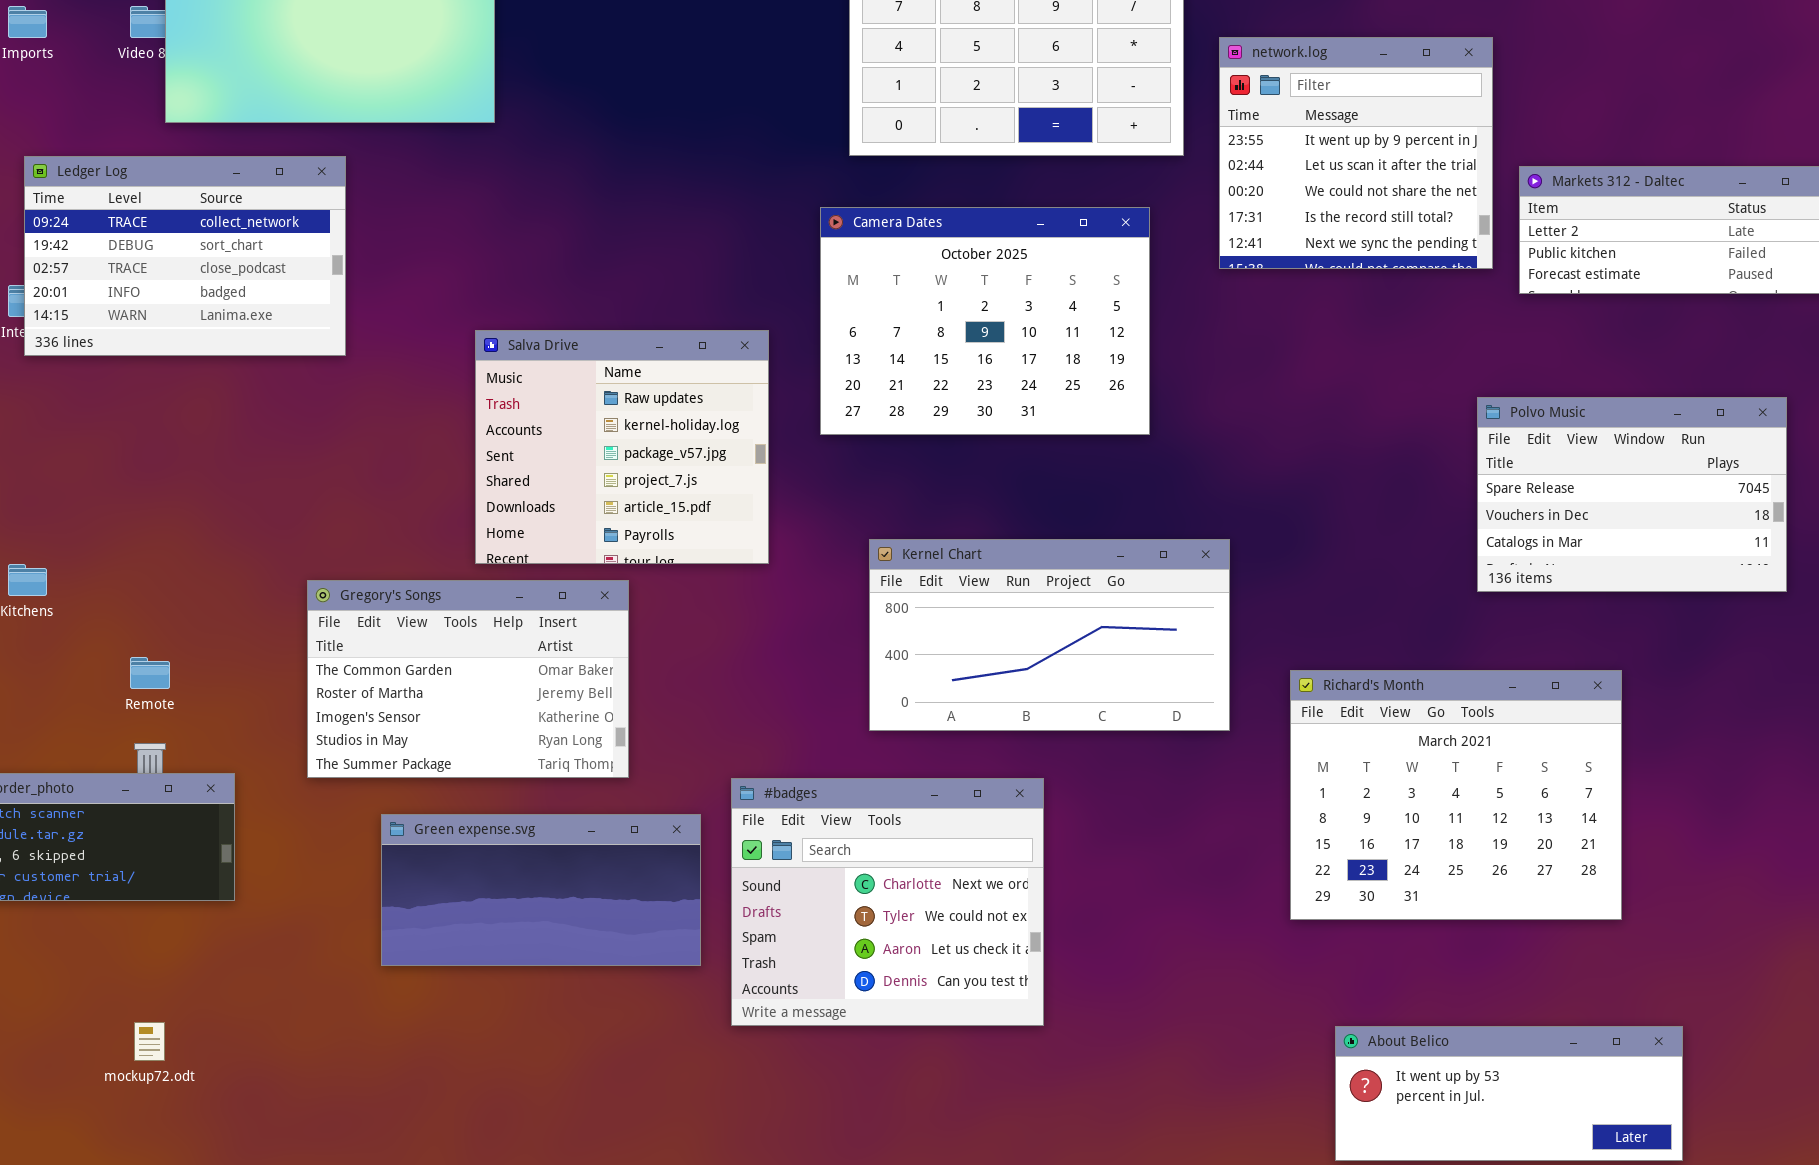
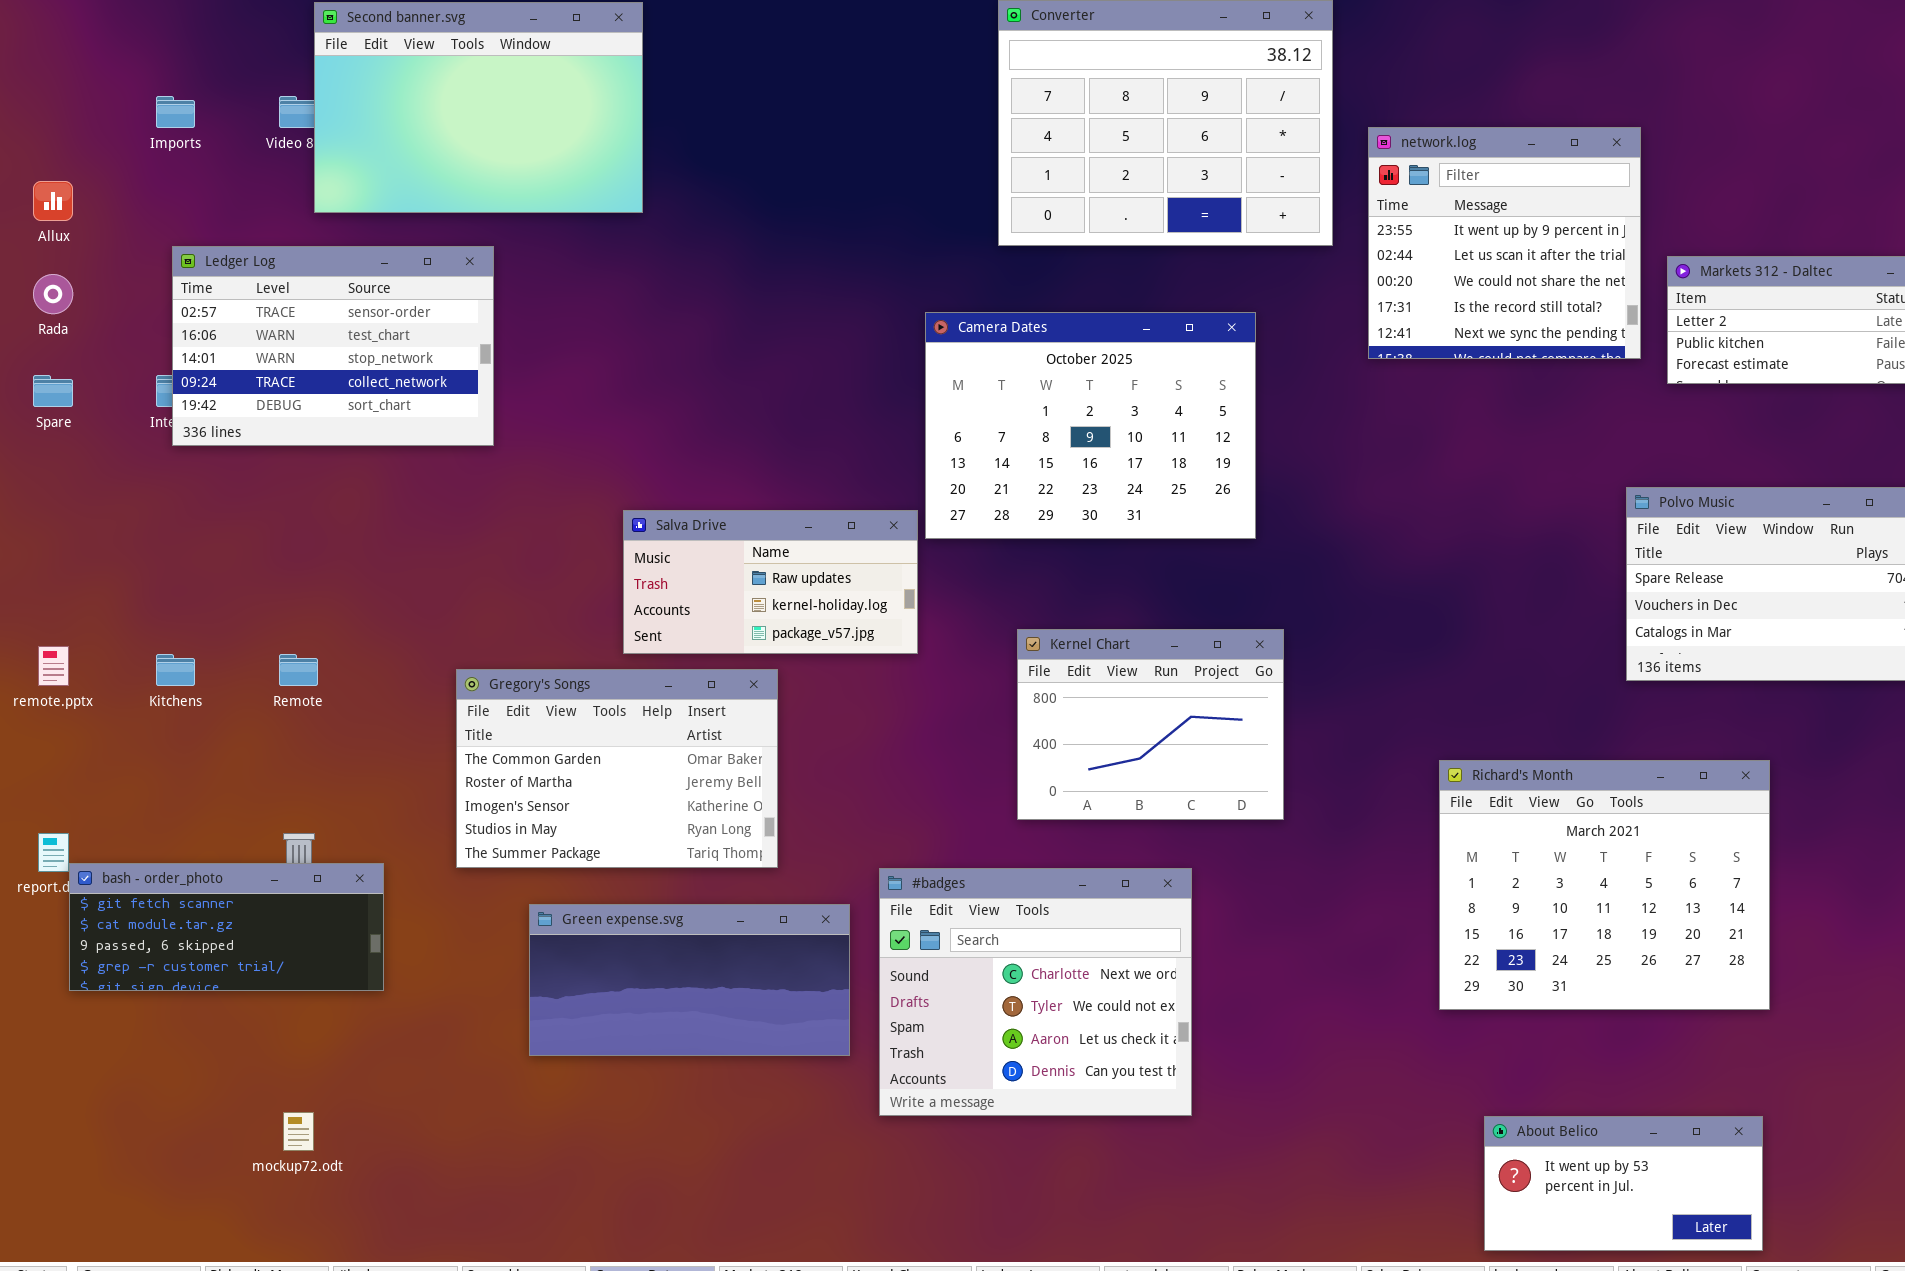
Ledger Log: [24,156,346,356] -> [172,246,494,446], scrolled up 3 rows
Camera Dates: [820,207,1150,435] -> [925,312,1256,539], moved
Salva Drive: [475,330,769,564] -> [623,510,918,654], resized
Kernel Chart: [869,539,1230,731] -> [1017,629,1284,820], resized
Remote: [130,657,170,689] -> [279,654,318,686], moved
About Belico: [1335,1026,1683,1161] -> [1484,1116,1763,1251], resized

